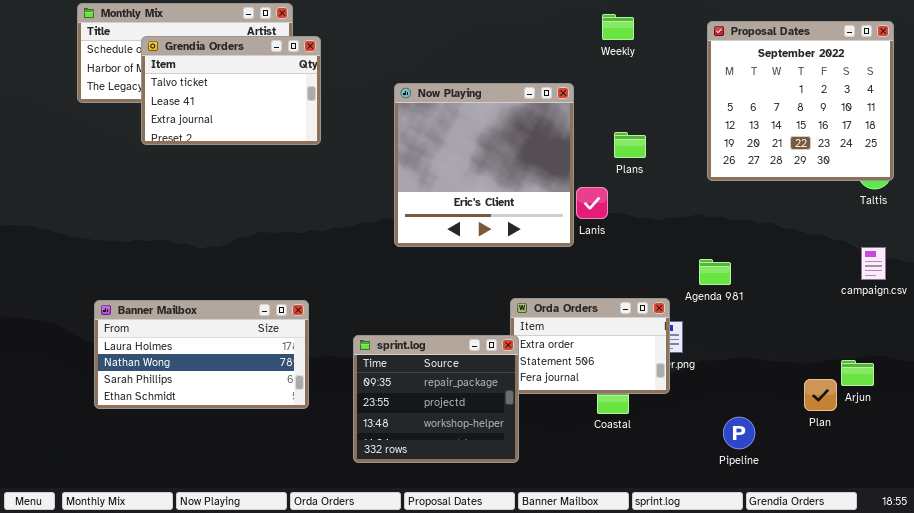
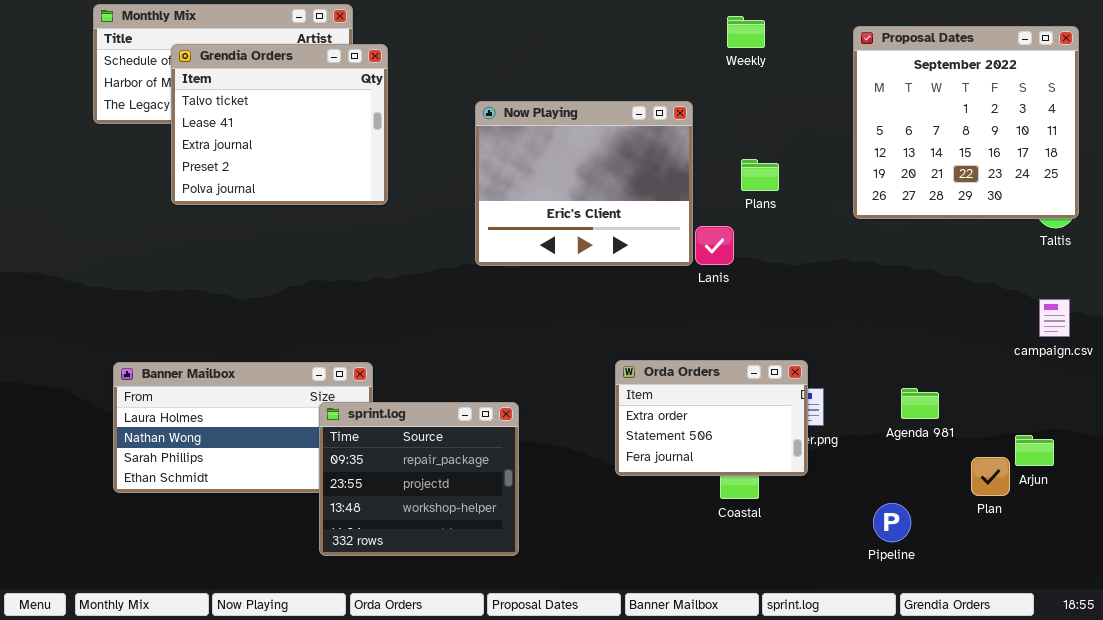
Grendia Orders: [141,36,321,145] -> [171,44,388,205], resized
Now Playing: [394,83,574,247] -> [475,101,693,266], resized
Agenda 981: [699,259,731,285] -> [901,388,939,419], moved
sprint.log: [353,335,519,463] -> [319,402,519,556], moved

